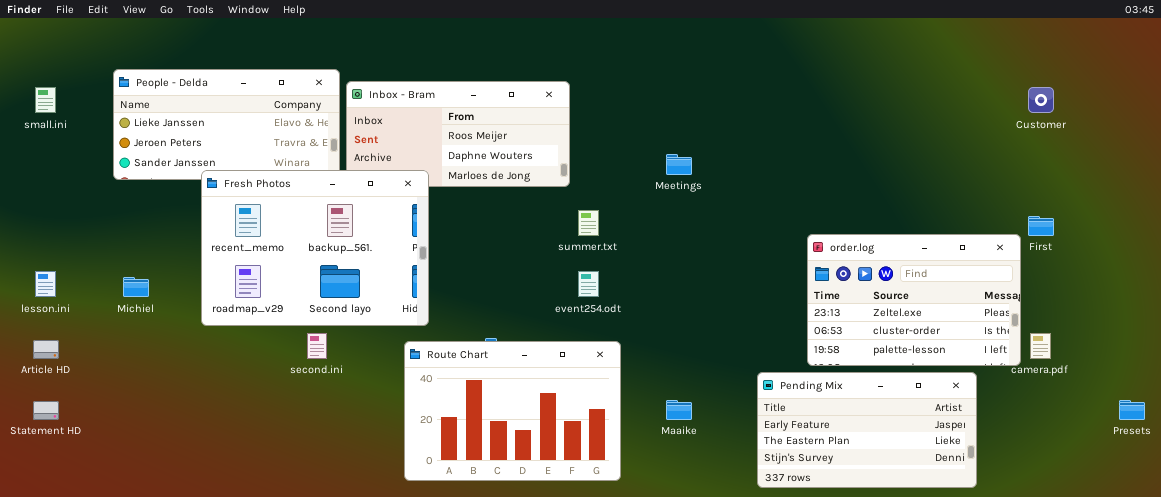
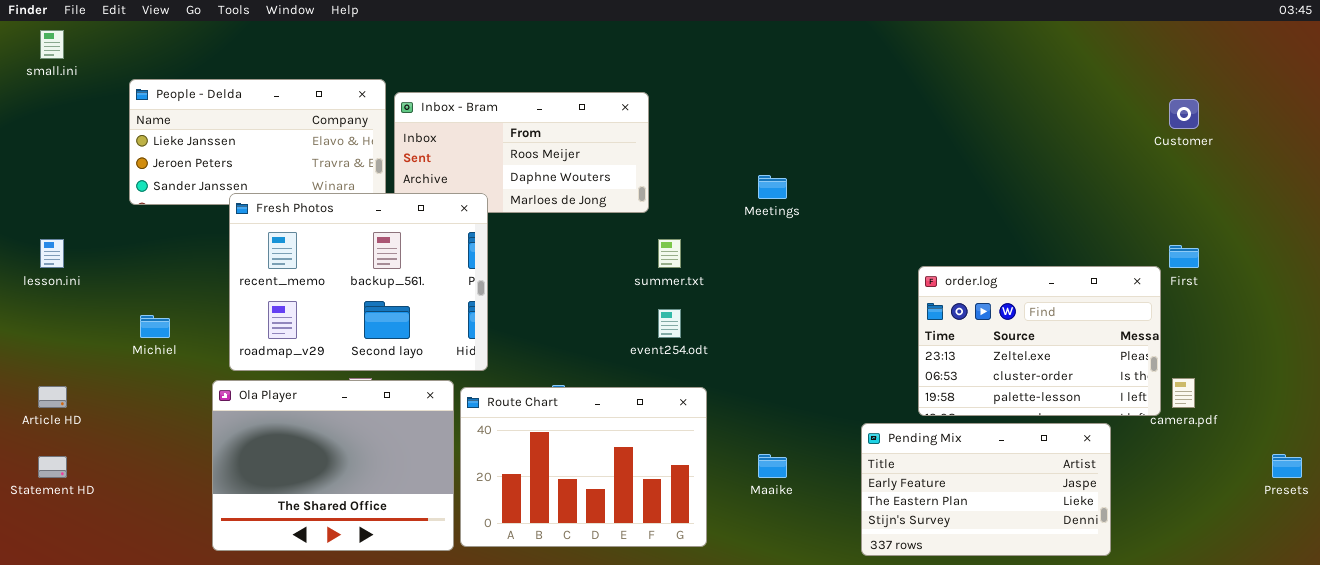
small.ini: [35,87,56,113] -> [40,30,64,59], moved
lesson.ini: [35,271,56,297] -> [40,239,64,268], moved
Ola Player: none -> [212,380,454,551], opened

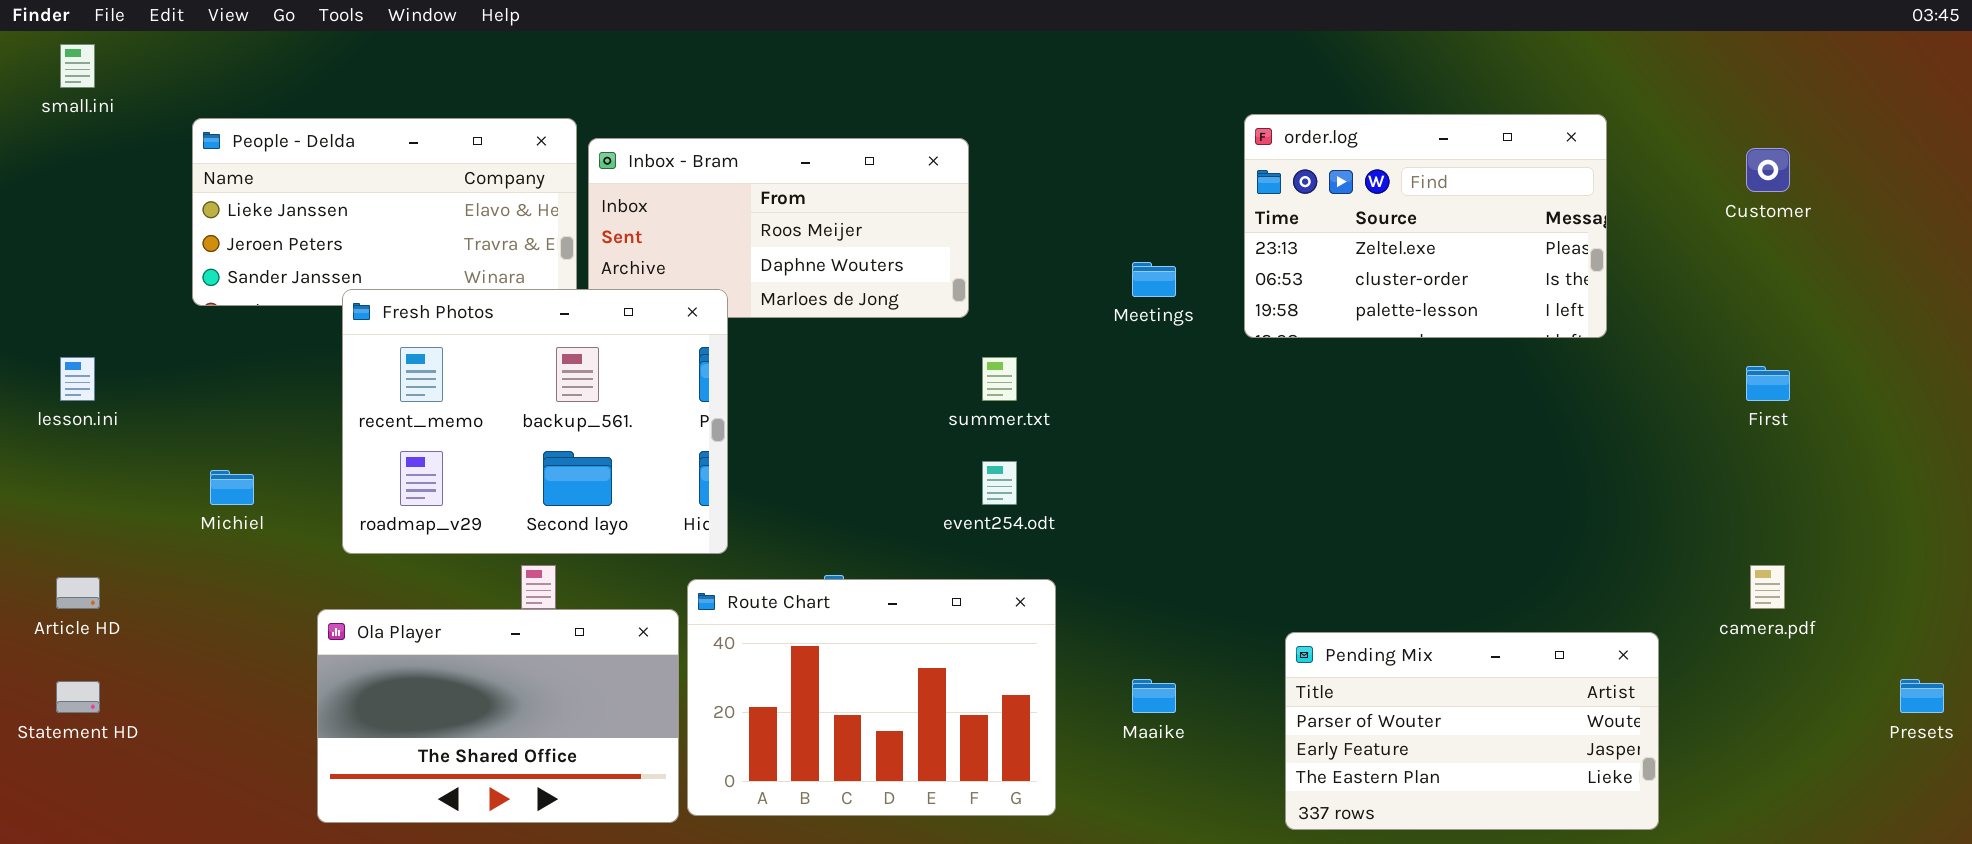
order.log: [918,266,1161,416] -> [1244,114,1607,338], moved
Ola Player: [212,380,454,551] -> [317,609,679,823], resized
Pending Mix: [861,423,1111,556] -> [1285,632,1659,830], scrolled up 1 row

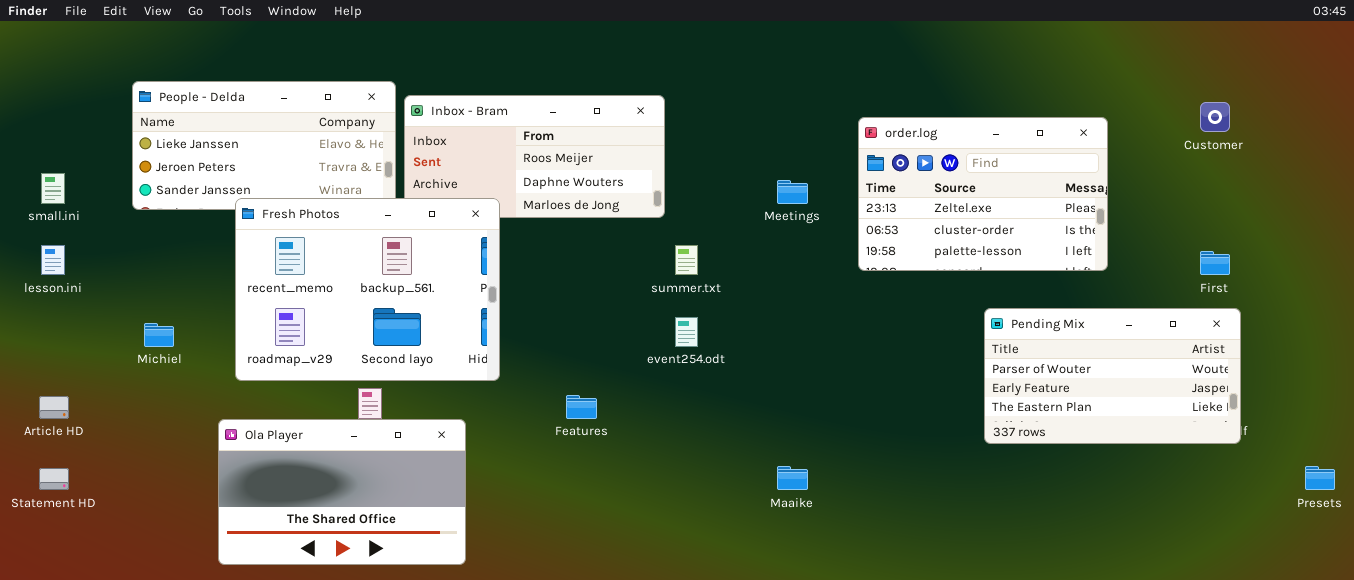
small.ini: [60,44,95,88] -> [41,173,65,204], moved
order.log: [1244,114,1607,338] -> [858,117,1108,271], moved
Route Chart: [687,579,1056,816] -> none, closed
Pending Mix: [1285,632,1659,830] -> [984,308,1241,444], moved

